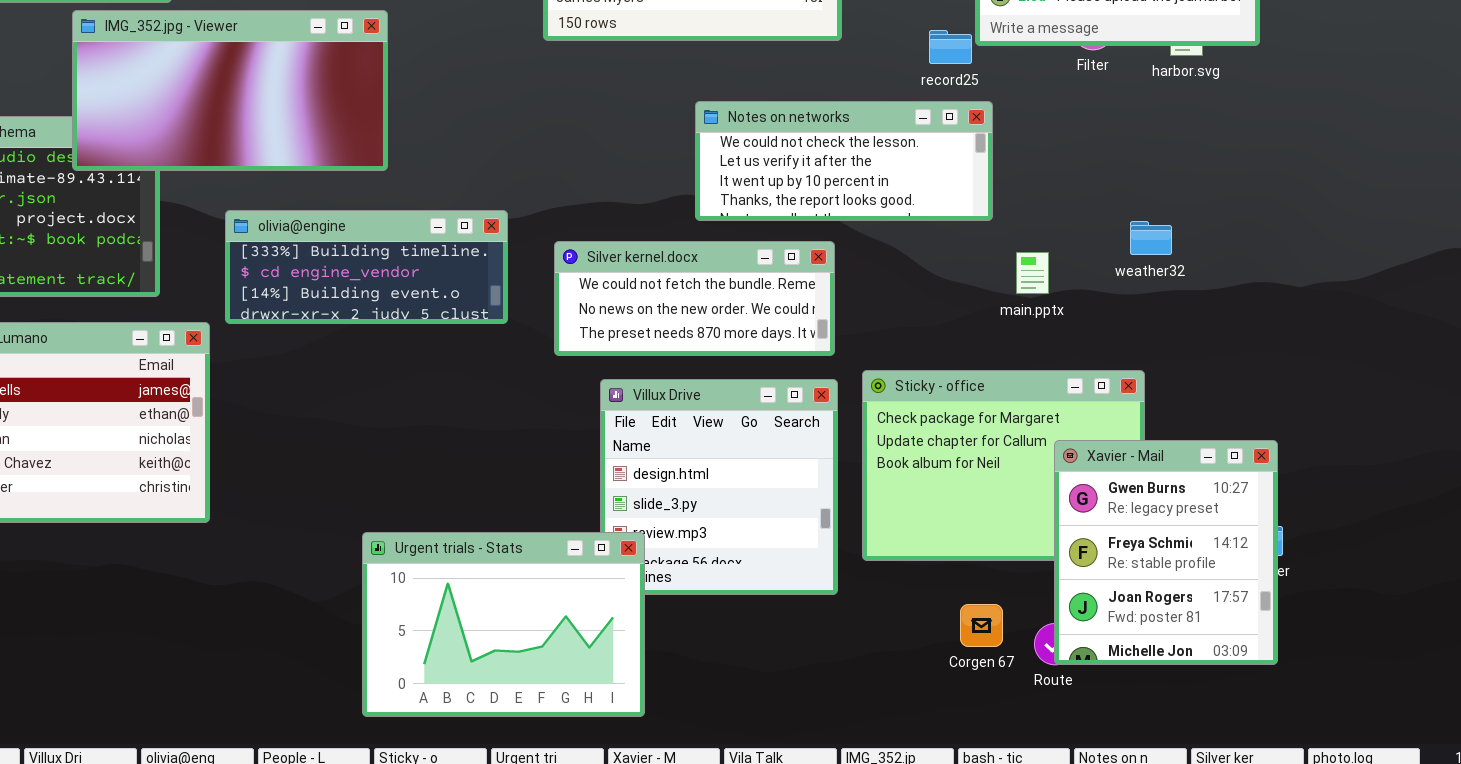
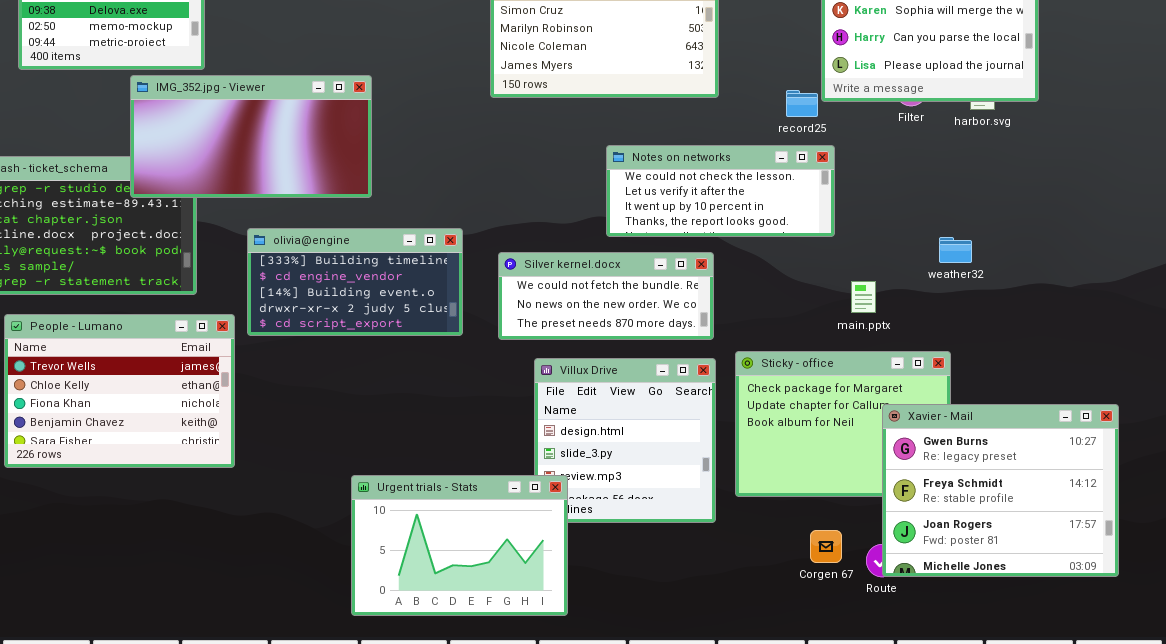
olivia@engine: [225,210,508,324] -> [247,228,463,336], resized
main.pptx: [1016,252,1049,294] -> [851,281,876,313], moved
Xavier - Mail: [1054,440,1278,665] -> [882,404,1119,577], resized

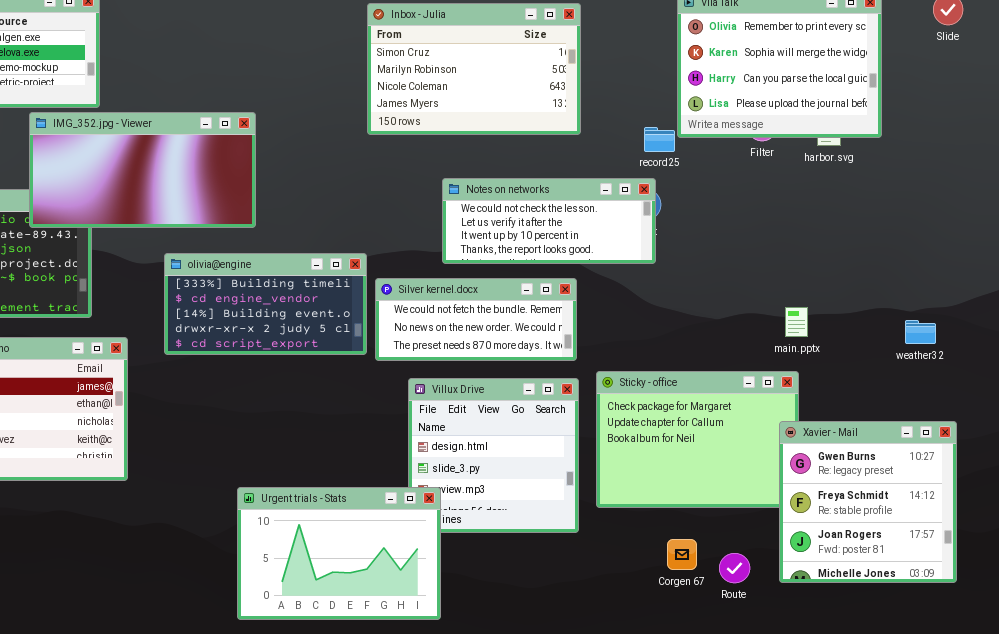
Notes on networks: [606,145,835,237] -> [442,178,656,264], moved
olivia@engine: [247,228,463,336] -> [164,253,367,355], moved
weather32: [939,237,972,263] -> [905,320,936,344], moved
main.pptx: [851,281,876,313] -> [785,307,808,337], moved
Xavier - Mail: [882,404,1119,577] -> [779,421,957,583], resized

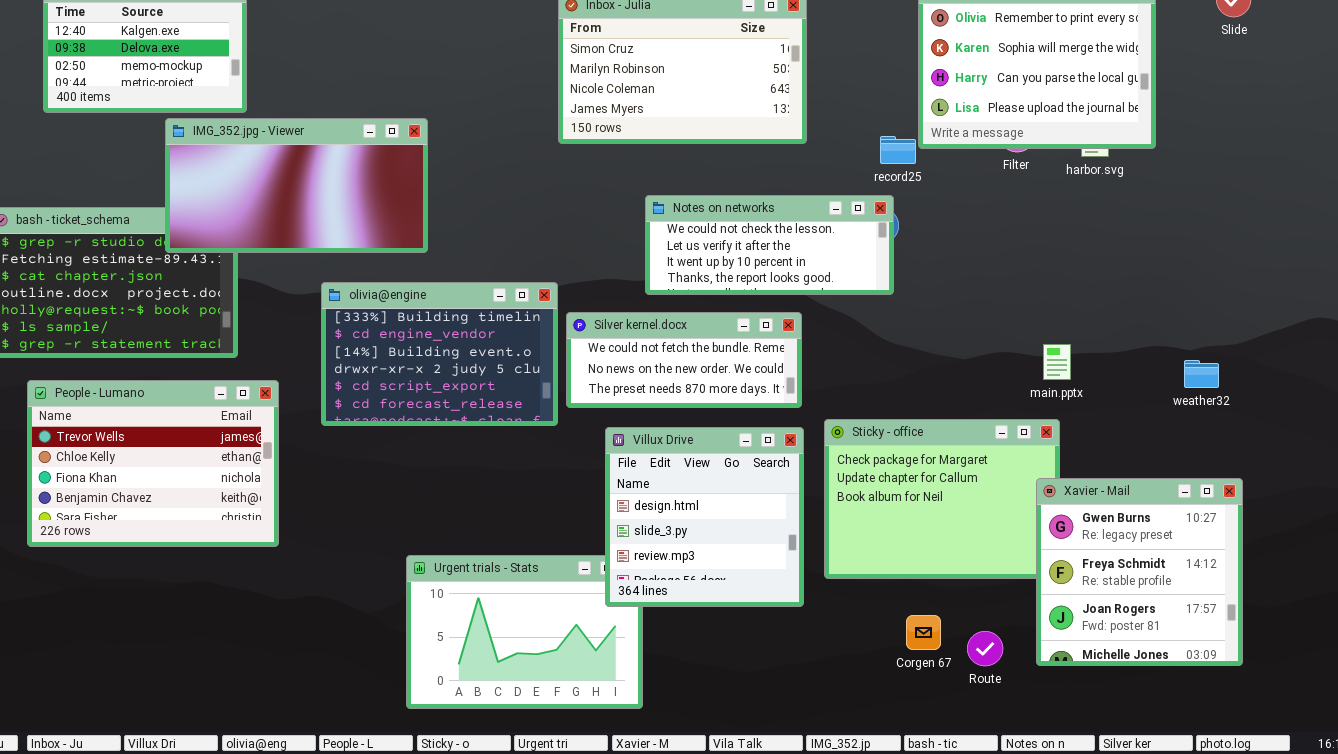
olivia@engine: [164,253,367,355] -> [321,282,558,426], resized
Villux Drive: [408,378,579,533] -> [605,427,804,607], raised

